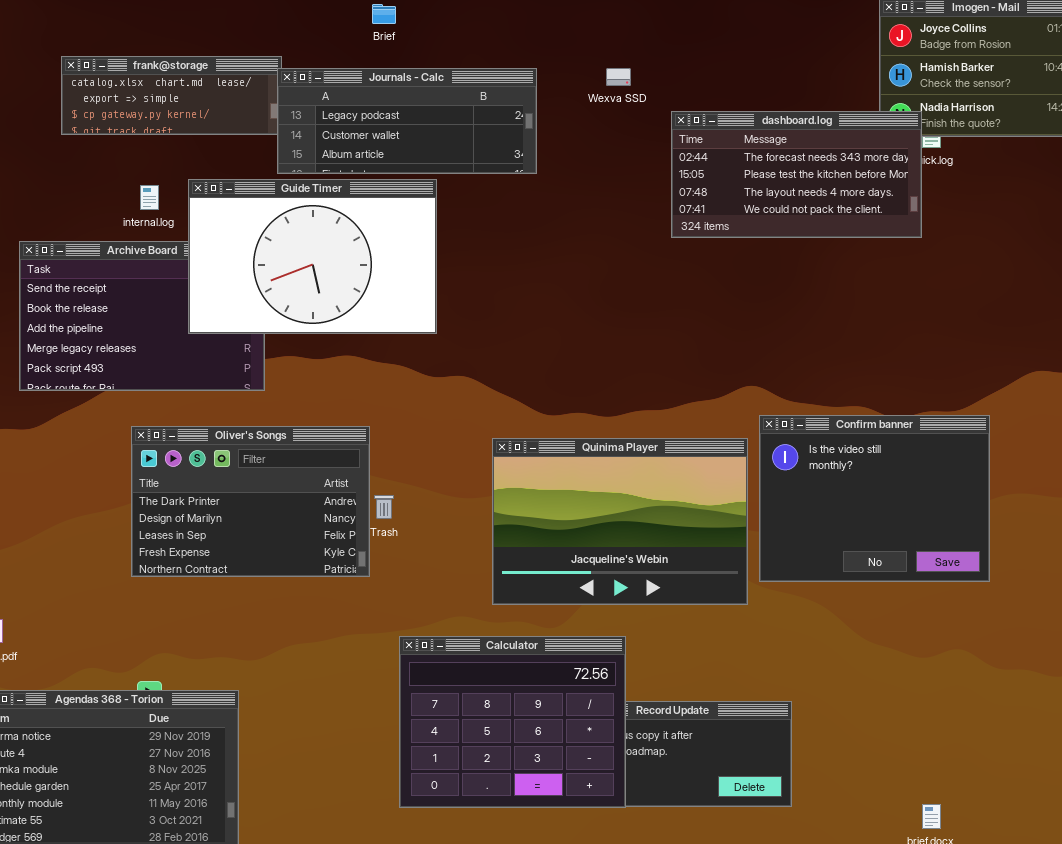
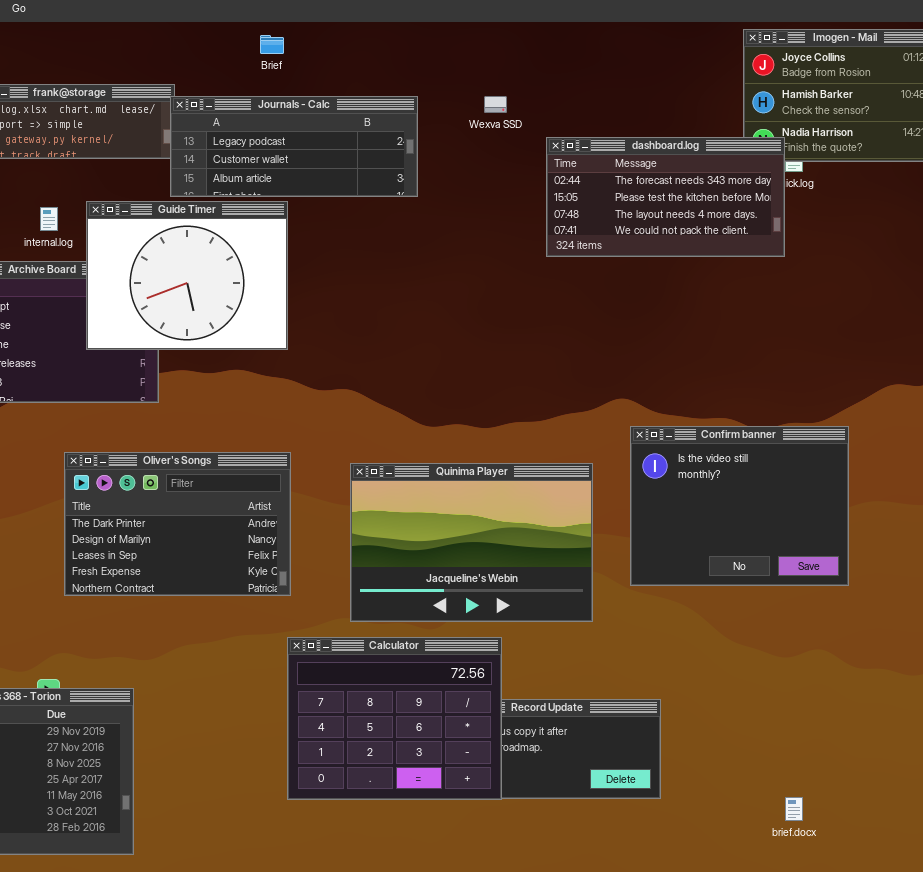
Guide Timer: [188,179,437,334] -> [86,201,288,350], resized
Oliver's Songs: [131,426,370,577] -> [64,452,291,596], moved
Quinima Player: [492,438,748,605] -> [350,463,593,622], moved

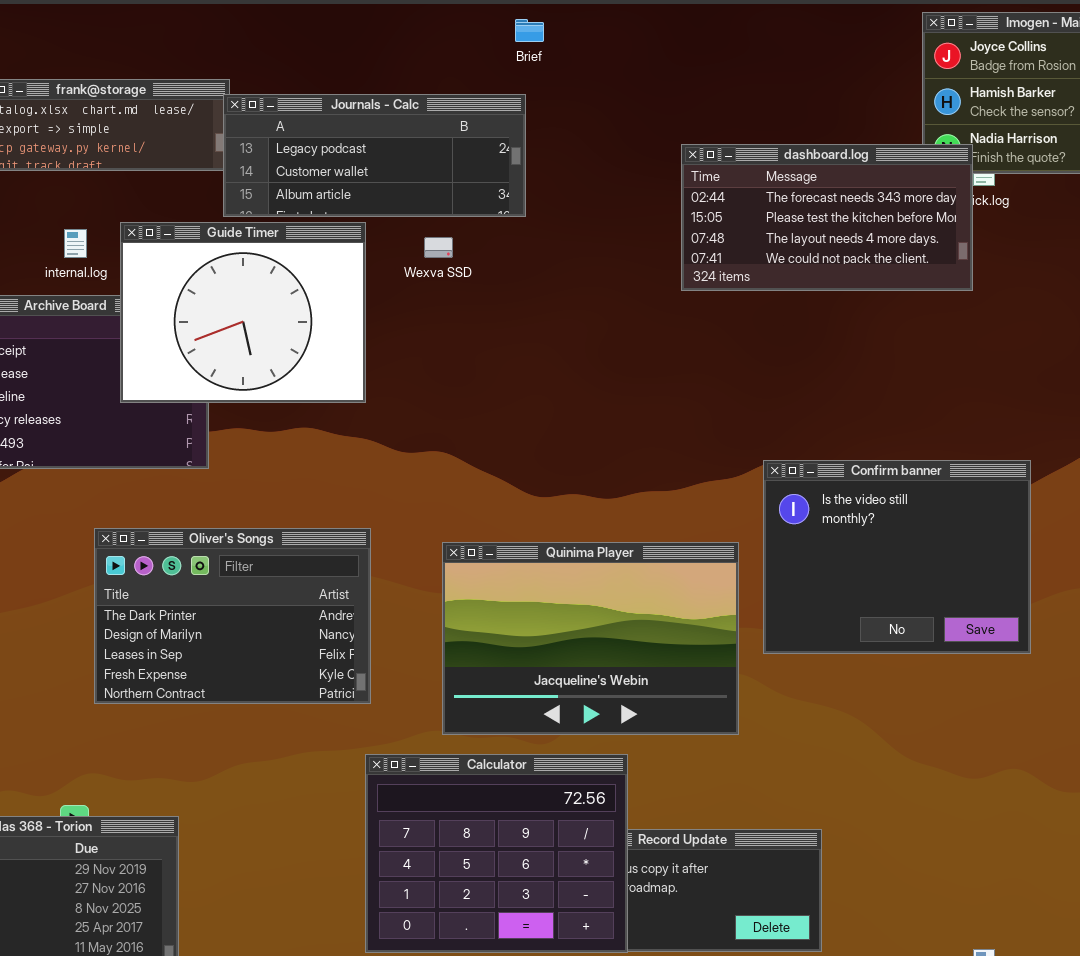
Brief: [260,35,284,54] -> [515,19,544,42], moved
Wexva SSD: [484,96,507,113] -> [424,237,453,258], moved
Confirm banner: [630,426,849,586] -> [763,460,1031,654], moved

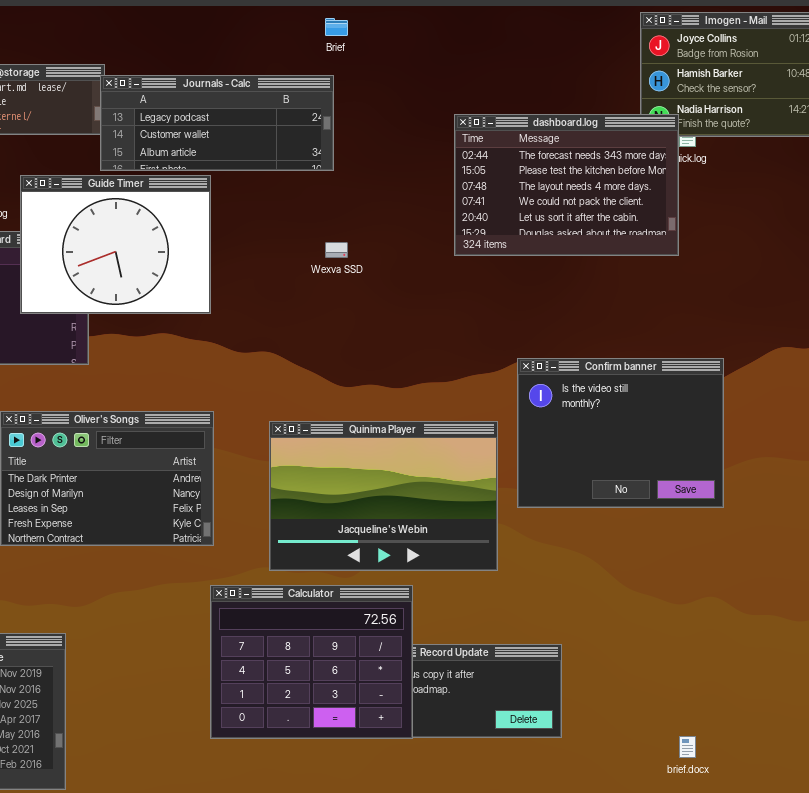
dashboard.log: [681,144,973,291] -> [454,114,679,256], resized
Wexva SSD: [424,237,453,258] -> [325,242,348,258], moved

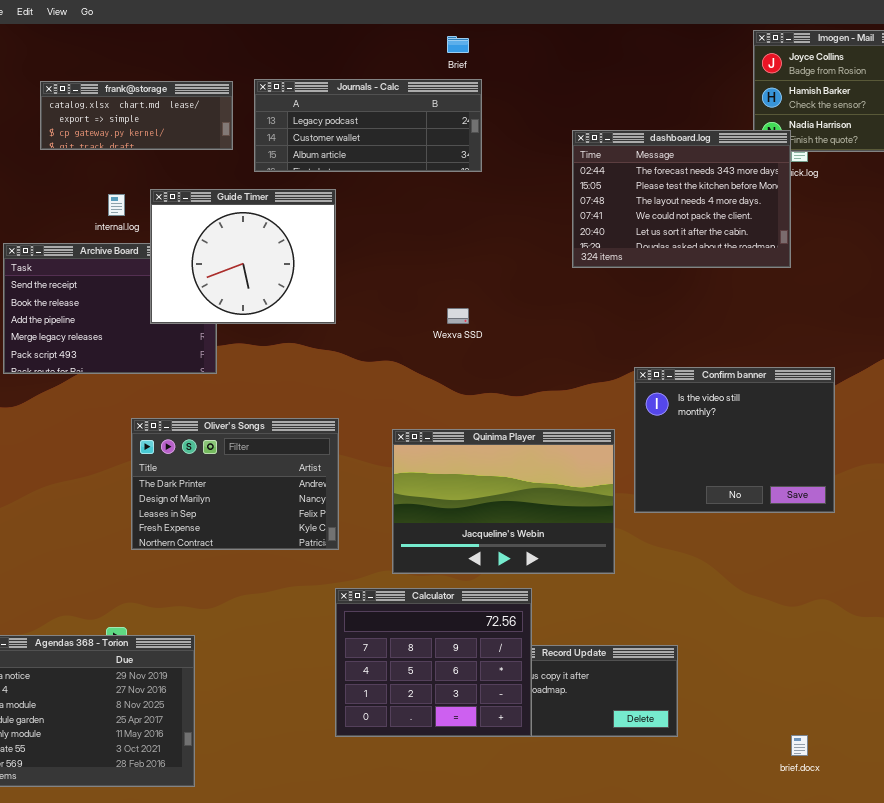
Journals - Calc: [100,75,334,171] -> [254,79,482,172], moved
Wexva SSD: [325,242,348,258] -> [447,308,469,324], moved

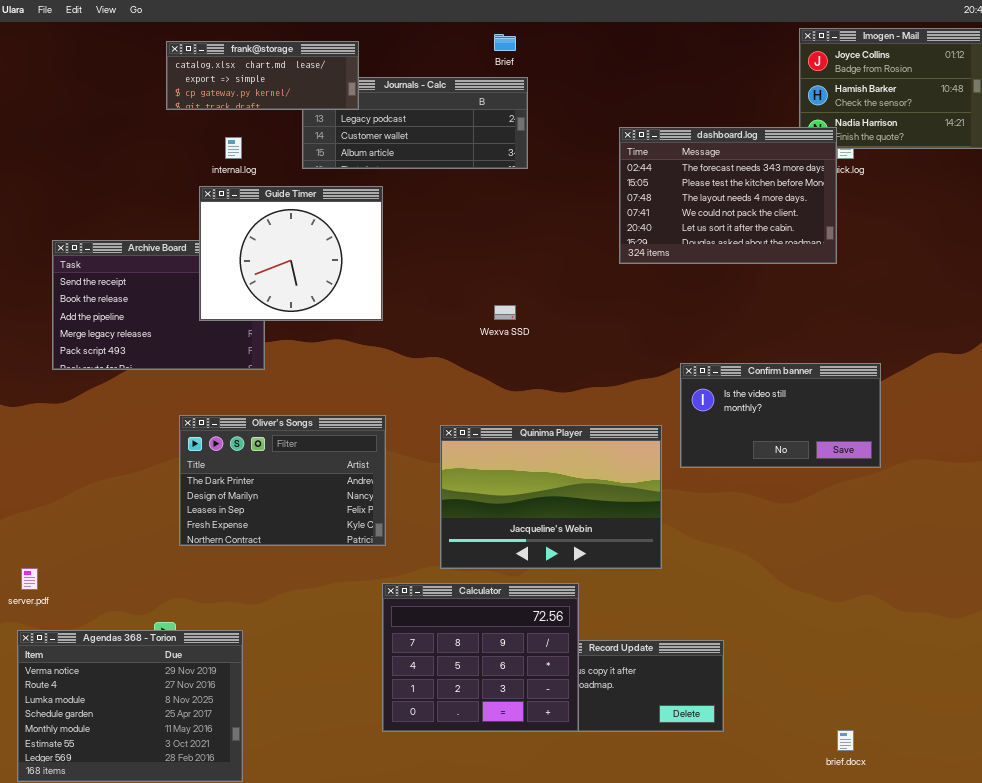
frank@storage: [40,81,233,150] -> [166,41,359,110], moved
internal.log: [108,194,125,216] -> [225,137,242,159], moved
Confirm banner: [634,367,835,513] -> [680,363,881,468], resized

